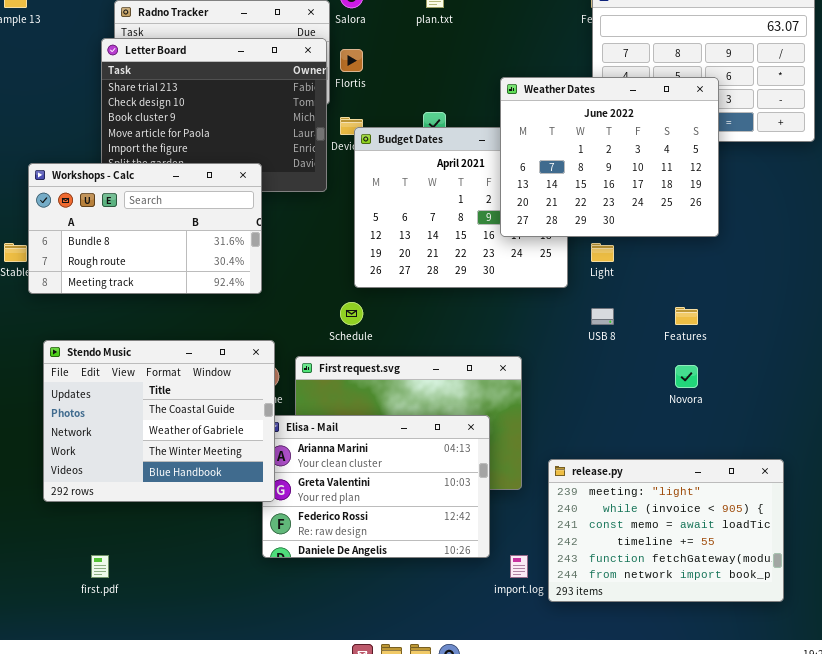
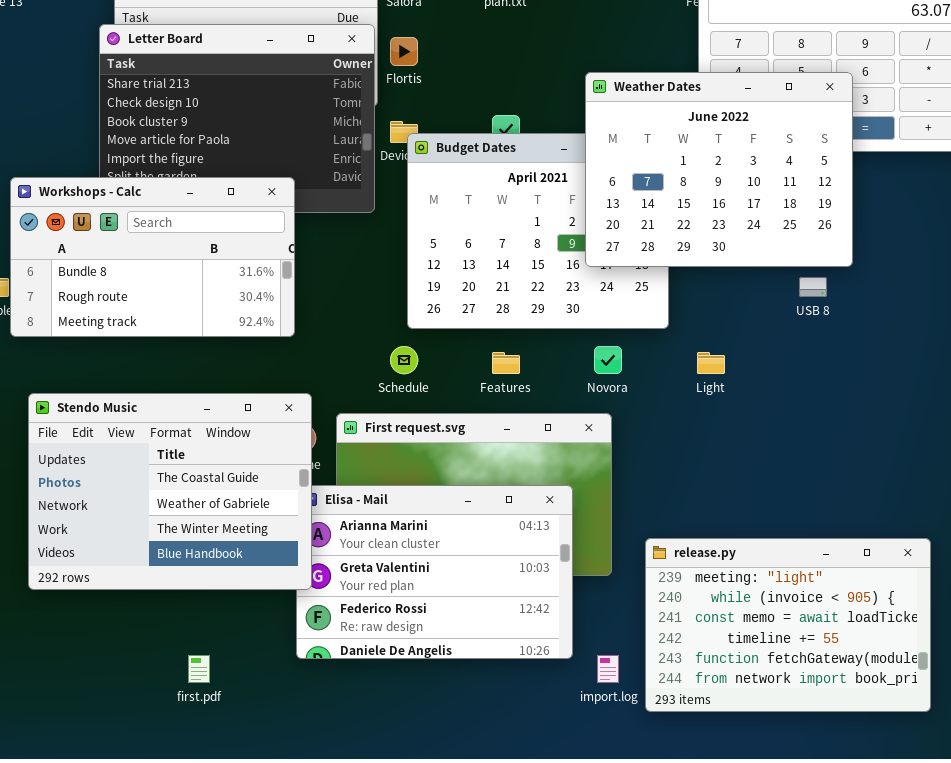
Light: [591,243,614,262] -> [697,352,725,374], moved
Features: [675,307,698,325] -> [492,352,520,374], moved
USB 8: [591,308,614,325] -> [799,277,827,297], moved
Novora: [675,365,698,388] -> [594,346,622,374], moved
first.pdf: [91,555,109,578] -> [188,655,210,683], moved

